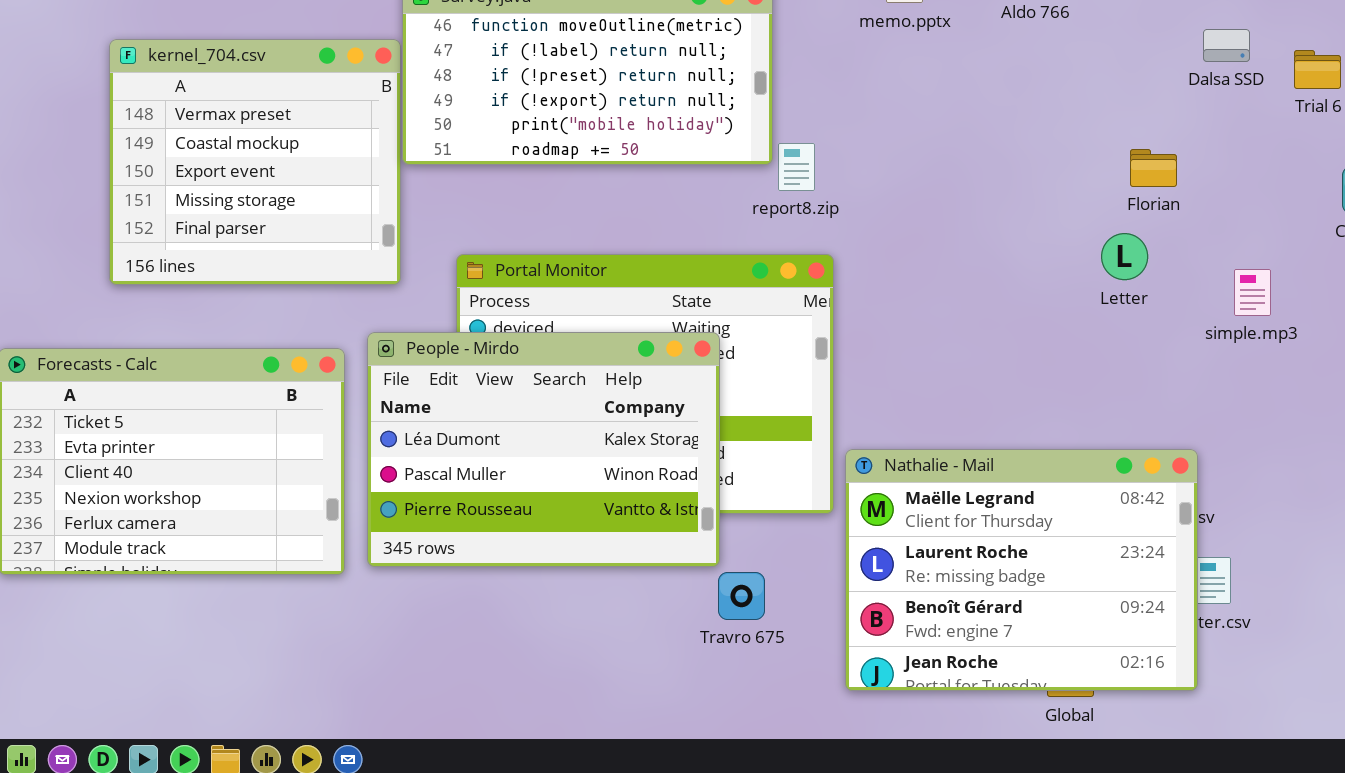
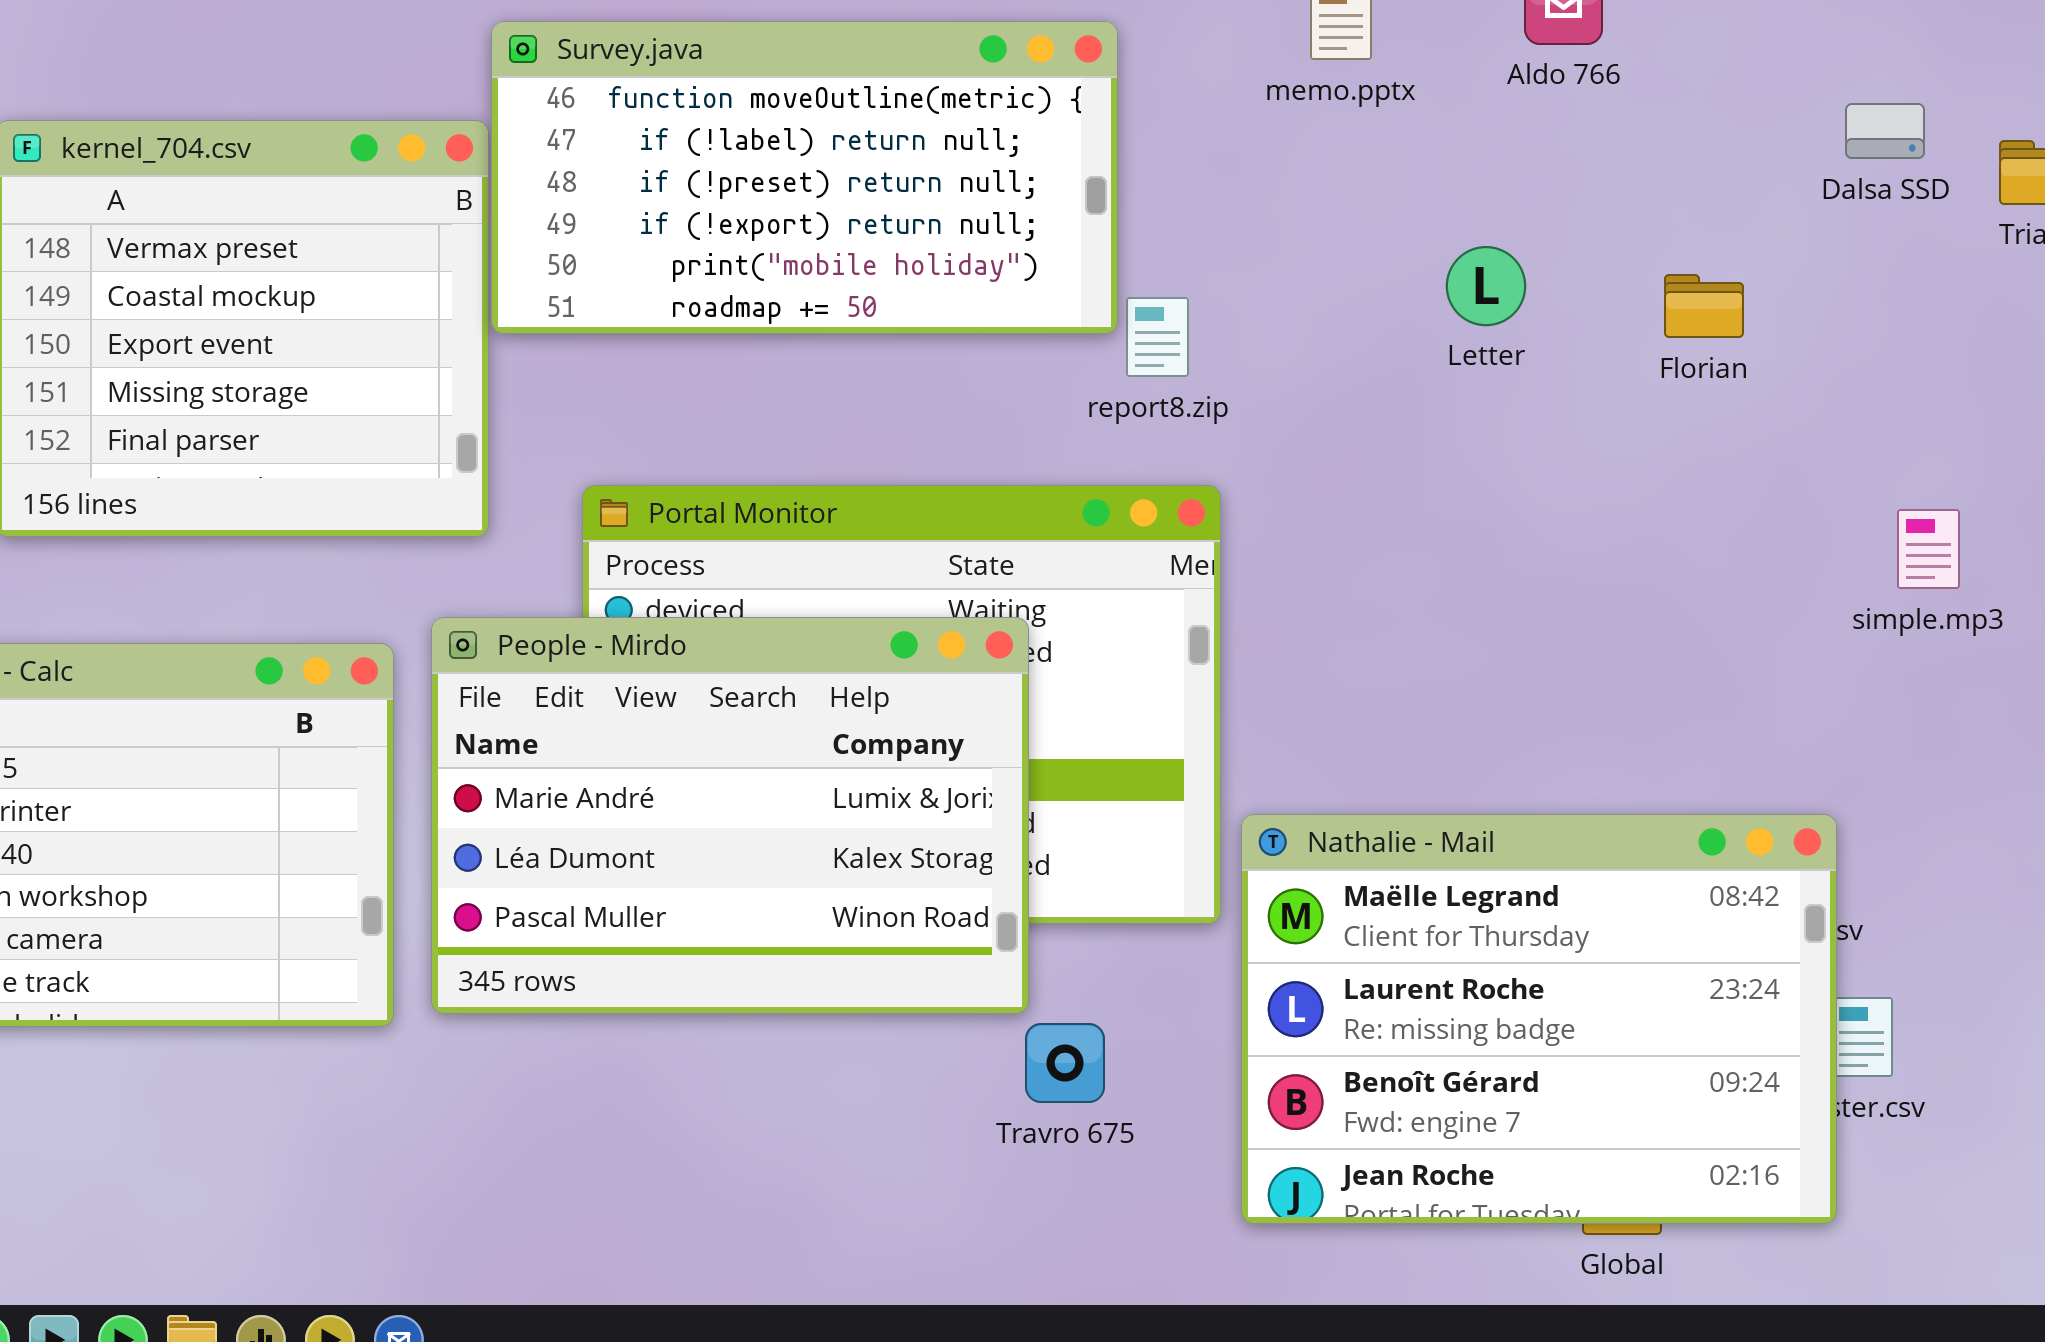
Florian: [1130,149,1177,187] -> [1664,274,1744,338], moved
Letter: [1101,233,1148,280] -> [1446,246,1526,326], moved
People - Mirdo: [367,332,720,567] -> [431,617,1029,1014], scrolled up 1 row

